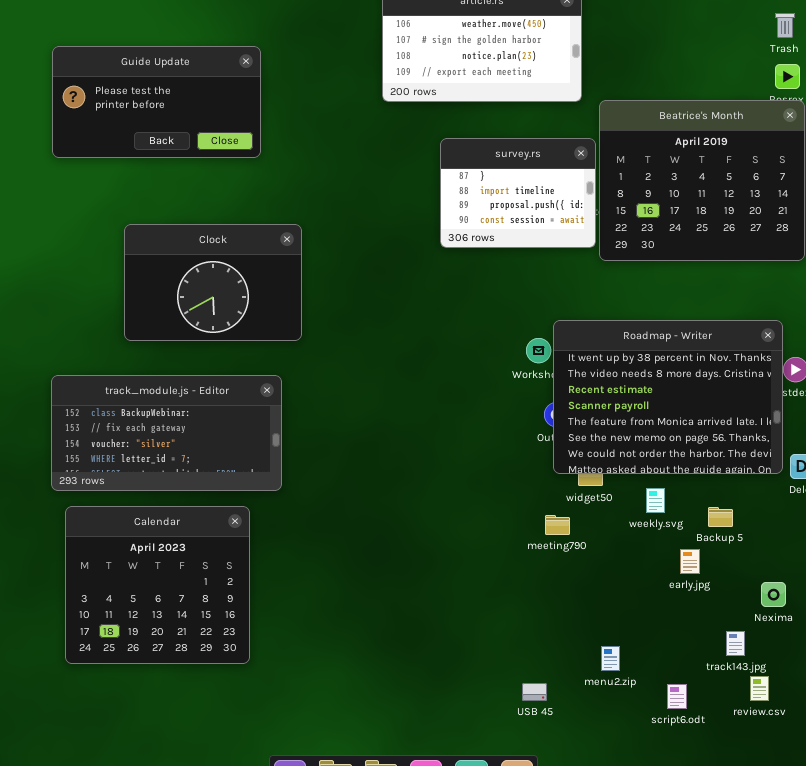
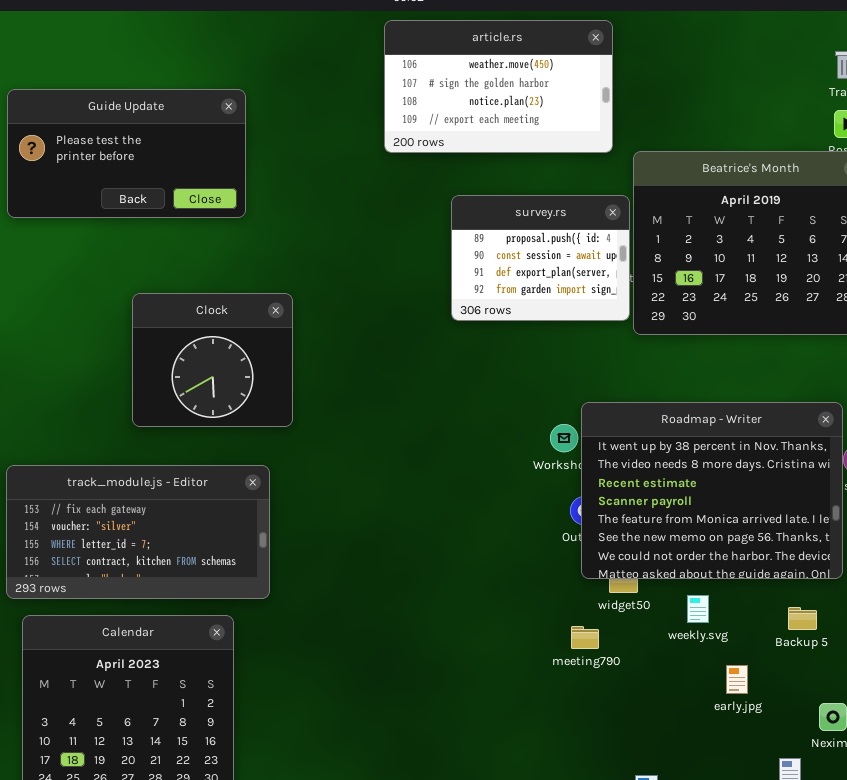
survey.rs: [440,138,596,248] -> [451,195,630,321], scrolled down 2 rows
Clock: [124,224,302,341] -> [132,293,293,427], resized
track_module.js - Editor: [51,375,282,491] -> [6,465,270,599], scrolled down 1 row
Backup 5: [708,507,733,527] -> [788,607,817,630], moved

